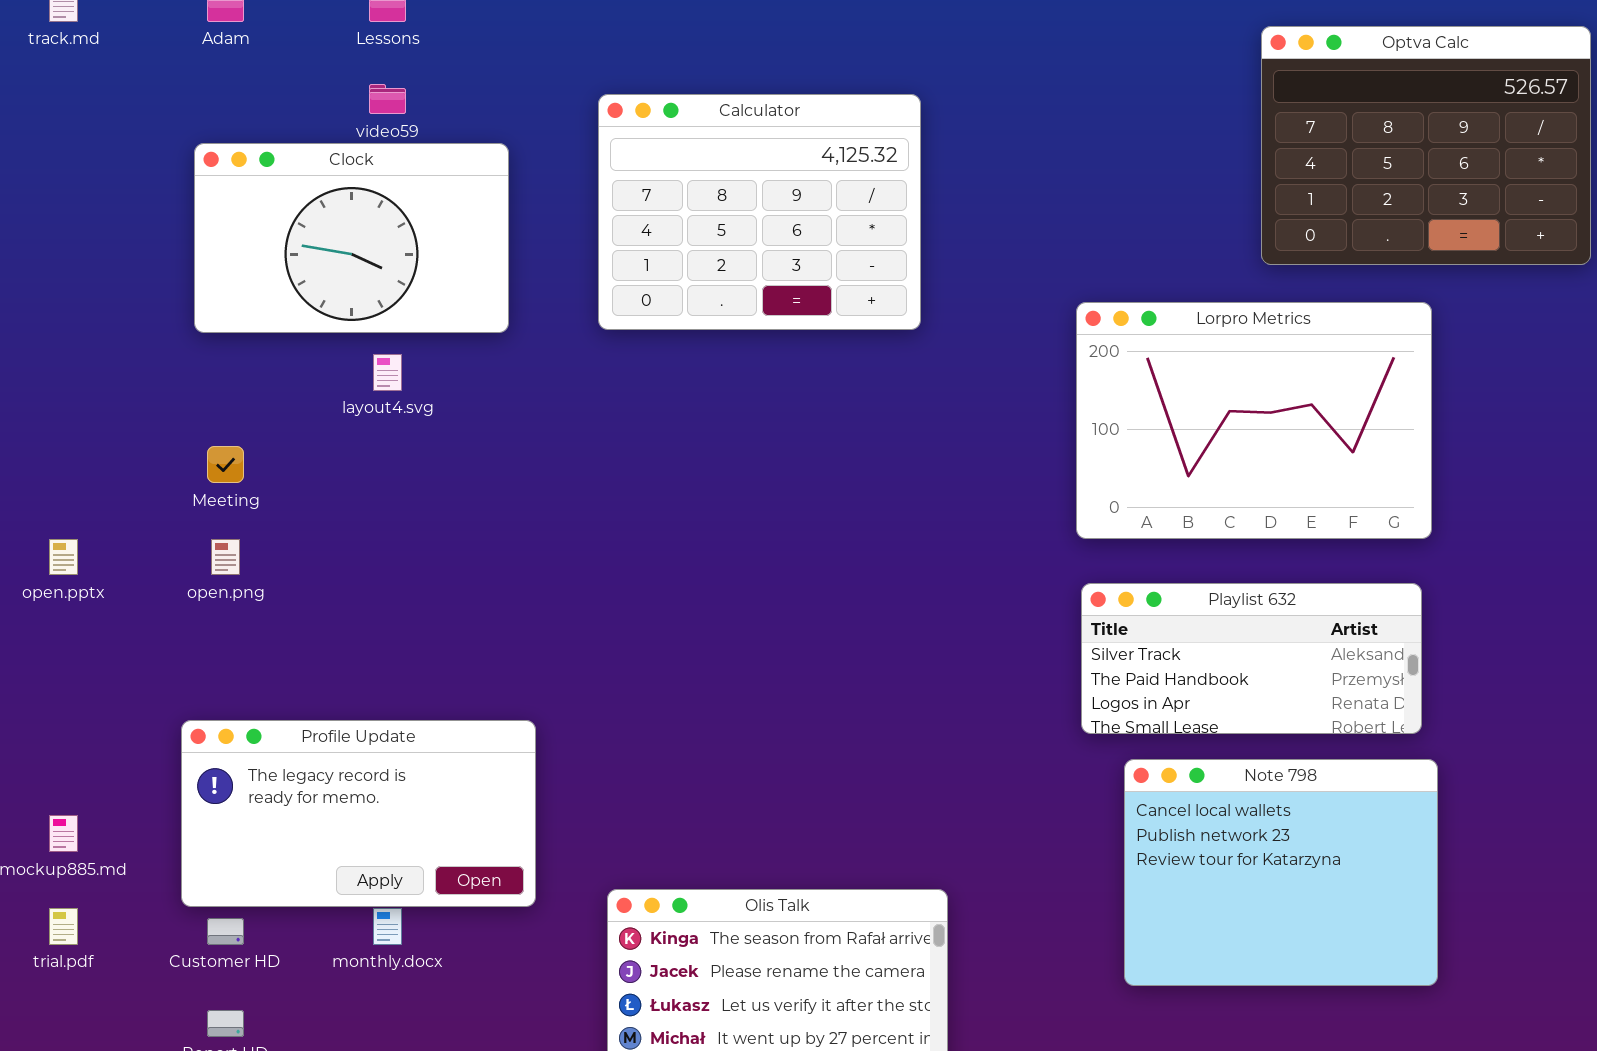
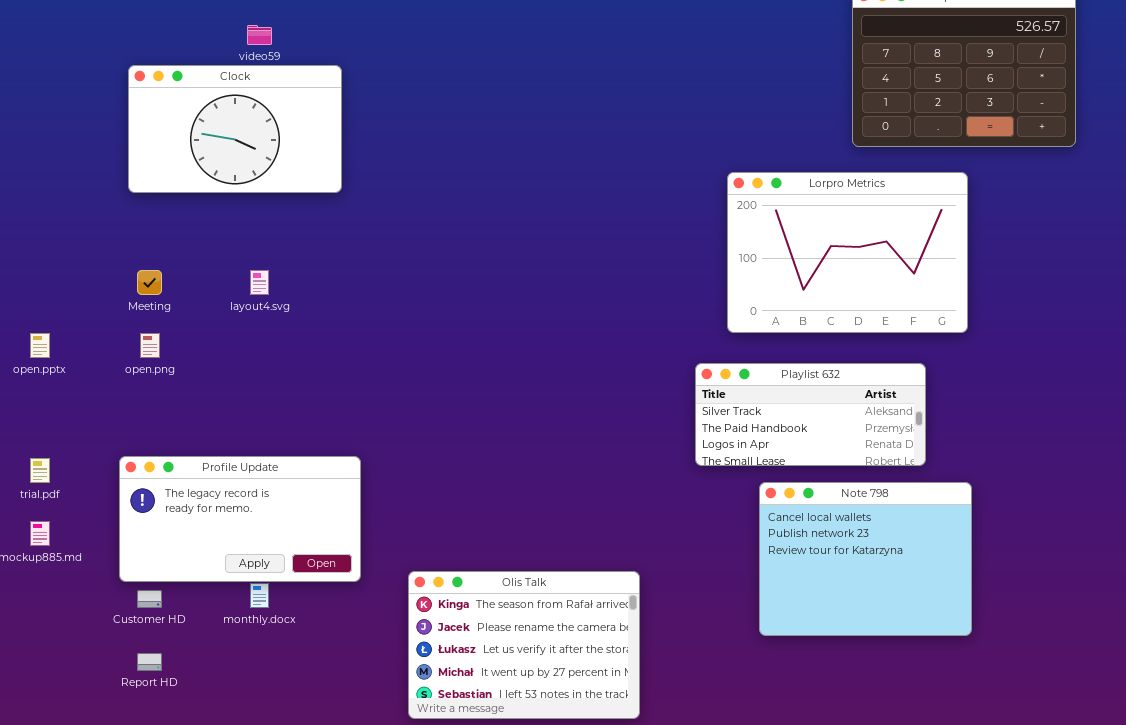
Calculator: [598,94,921,330] -> none, closed
layout4.svg: [373,354,402,391] -> [250,270,269,295], moved
Playlist 632: [1081,583,1422,734] -> [695,363,926,466], moved
trial.pdf: [49,908,78,945] -> [30,458,50,483], moved

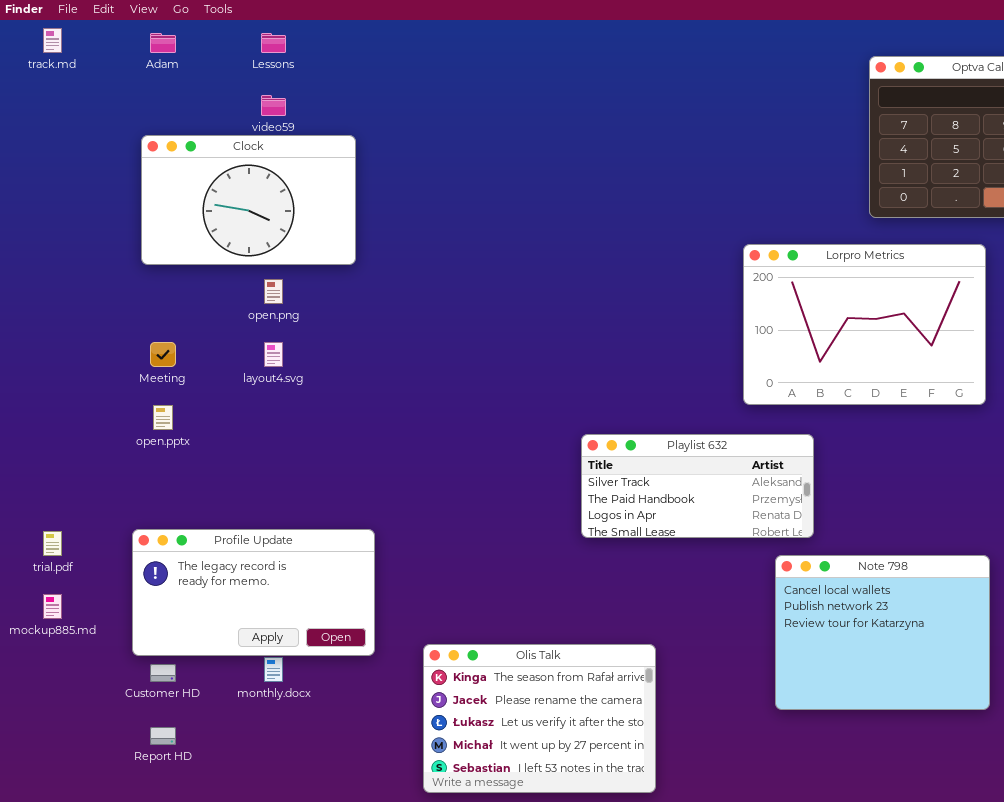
open.pptx: [30,333,50,358] -> [153,405,173,430], moved
open.png: [140,333,160,358] -> [264,279,283,304], moved
Playlist 632: [695,363,926,466] -> [581,434,814,538], moved

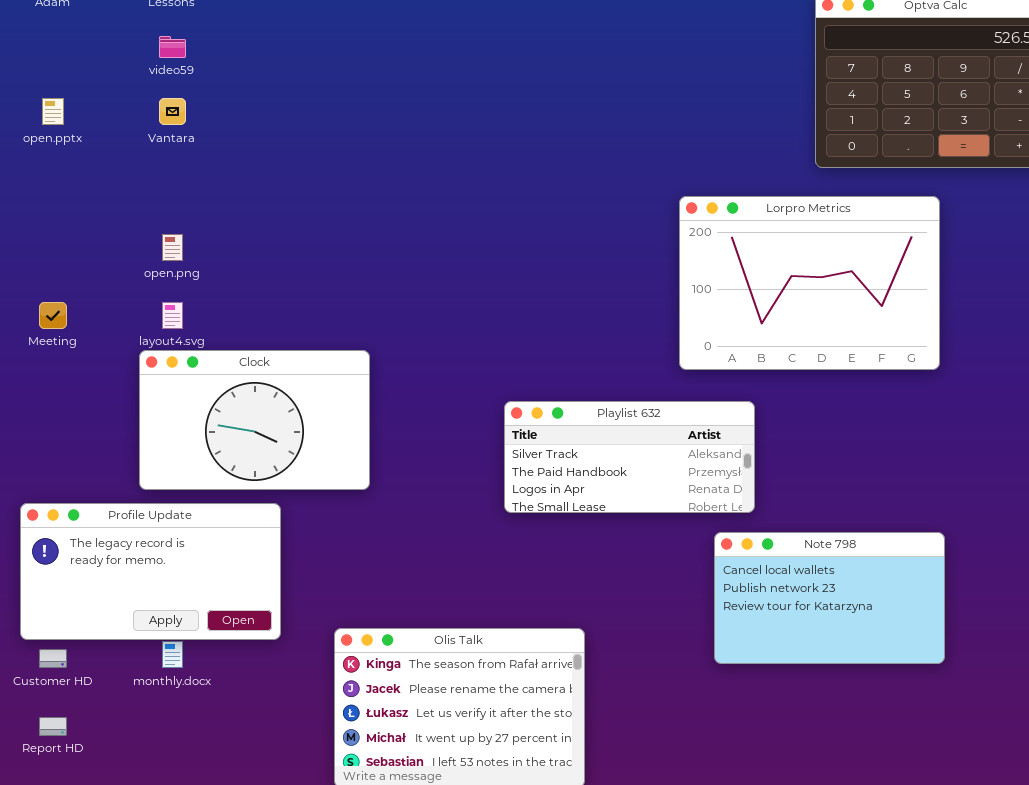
Clock: [141,135,356,265] -> [139,350,370,490], moved
open.pptx: [153,405,173,430] -> [42,98,64,125], moved
Note 798: [775,555,990,710] -> [714,532,945,664], resized

